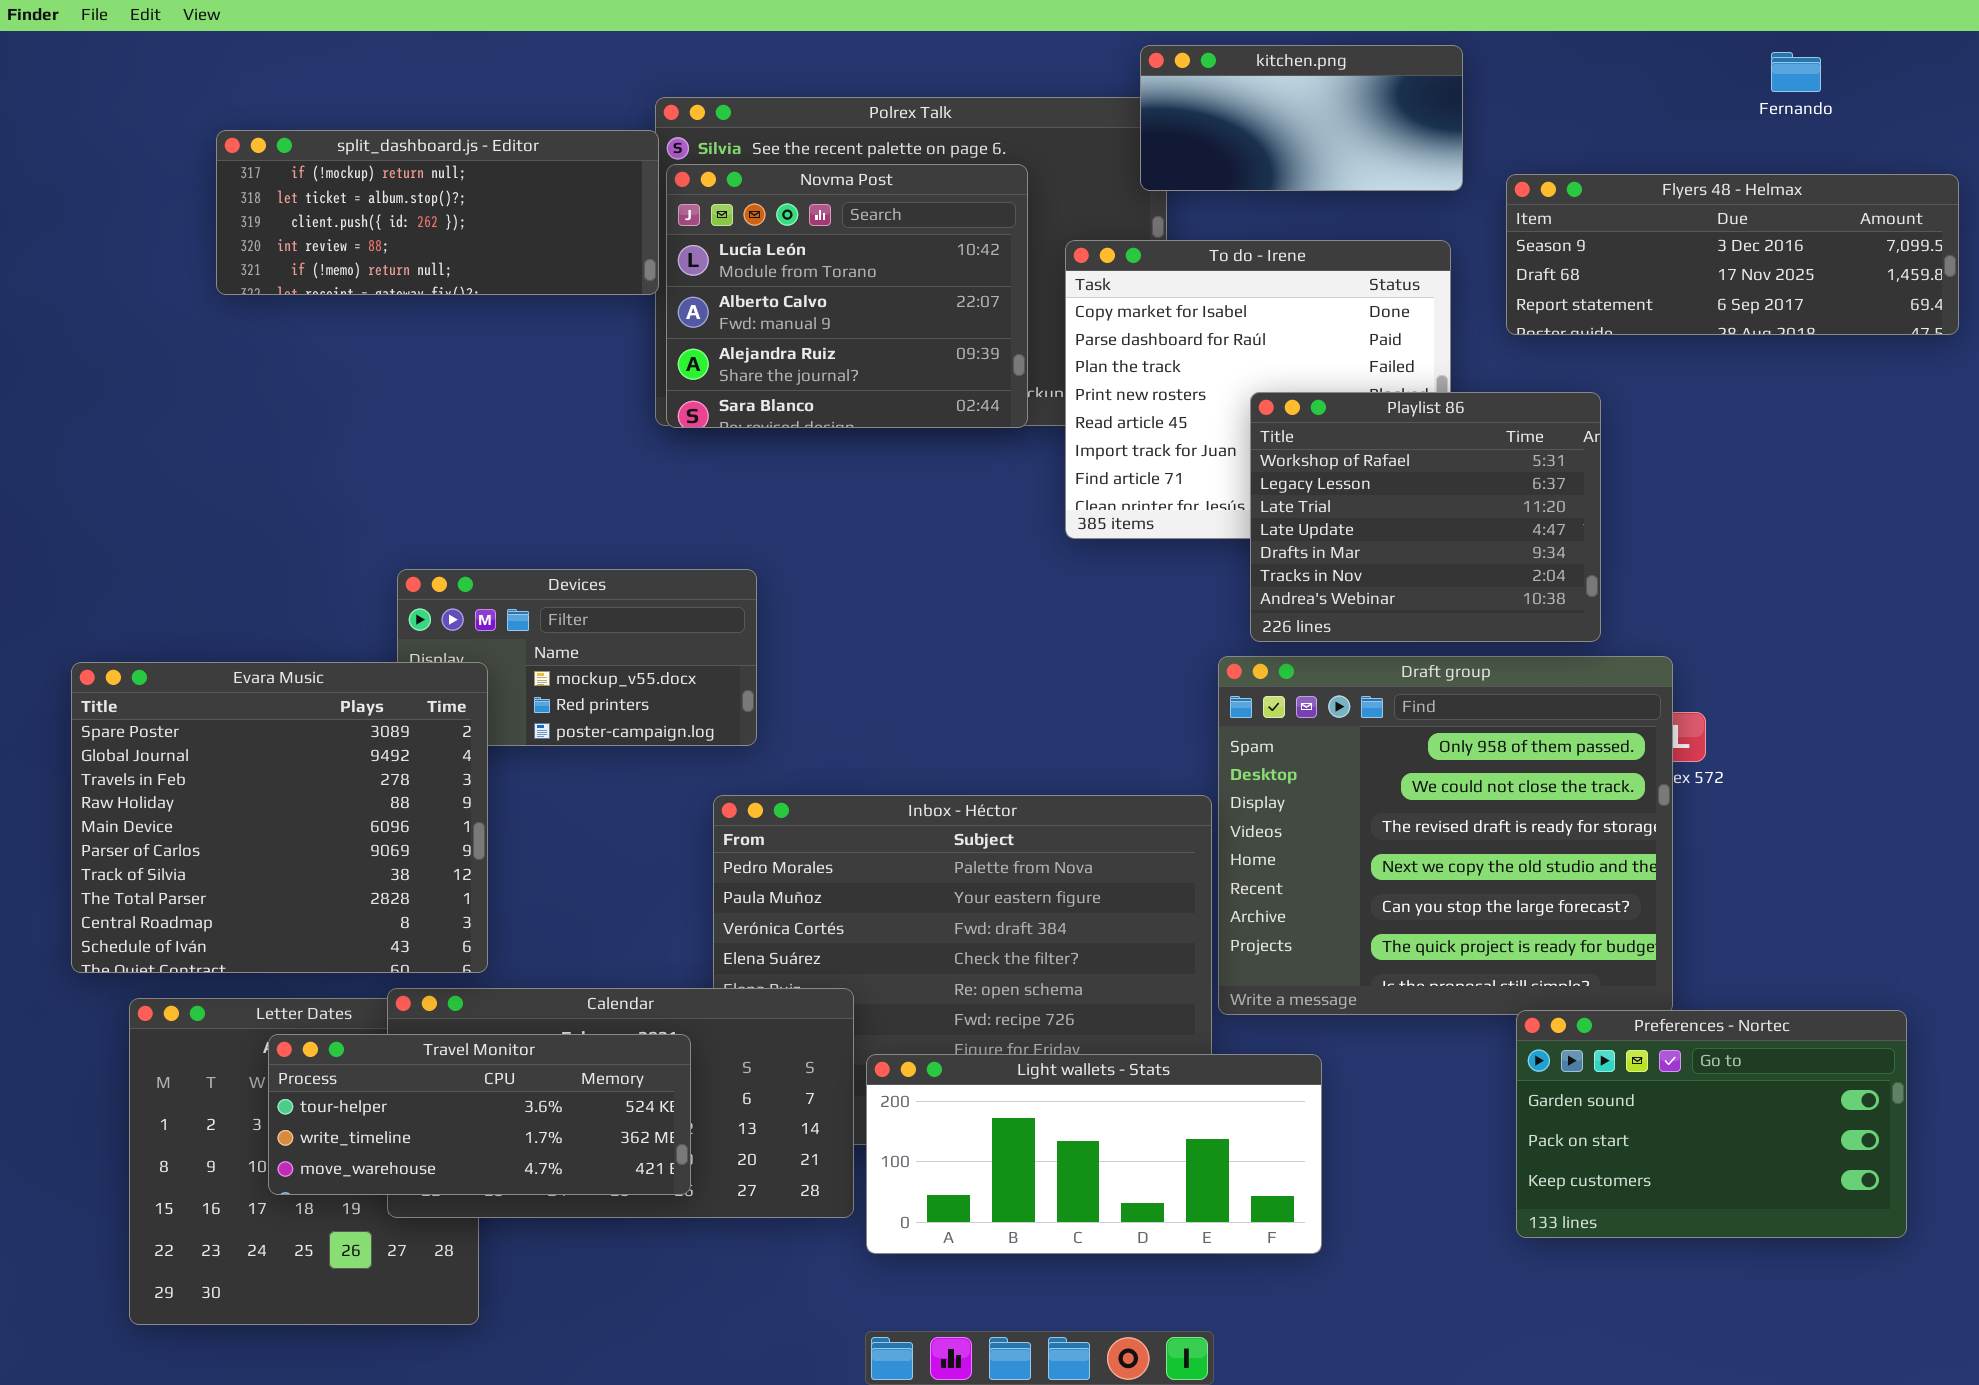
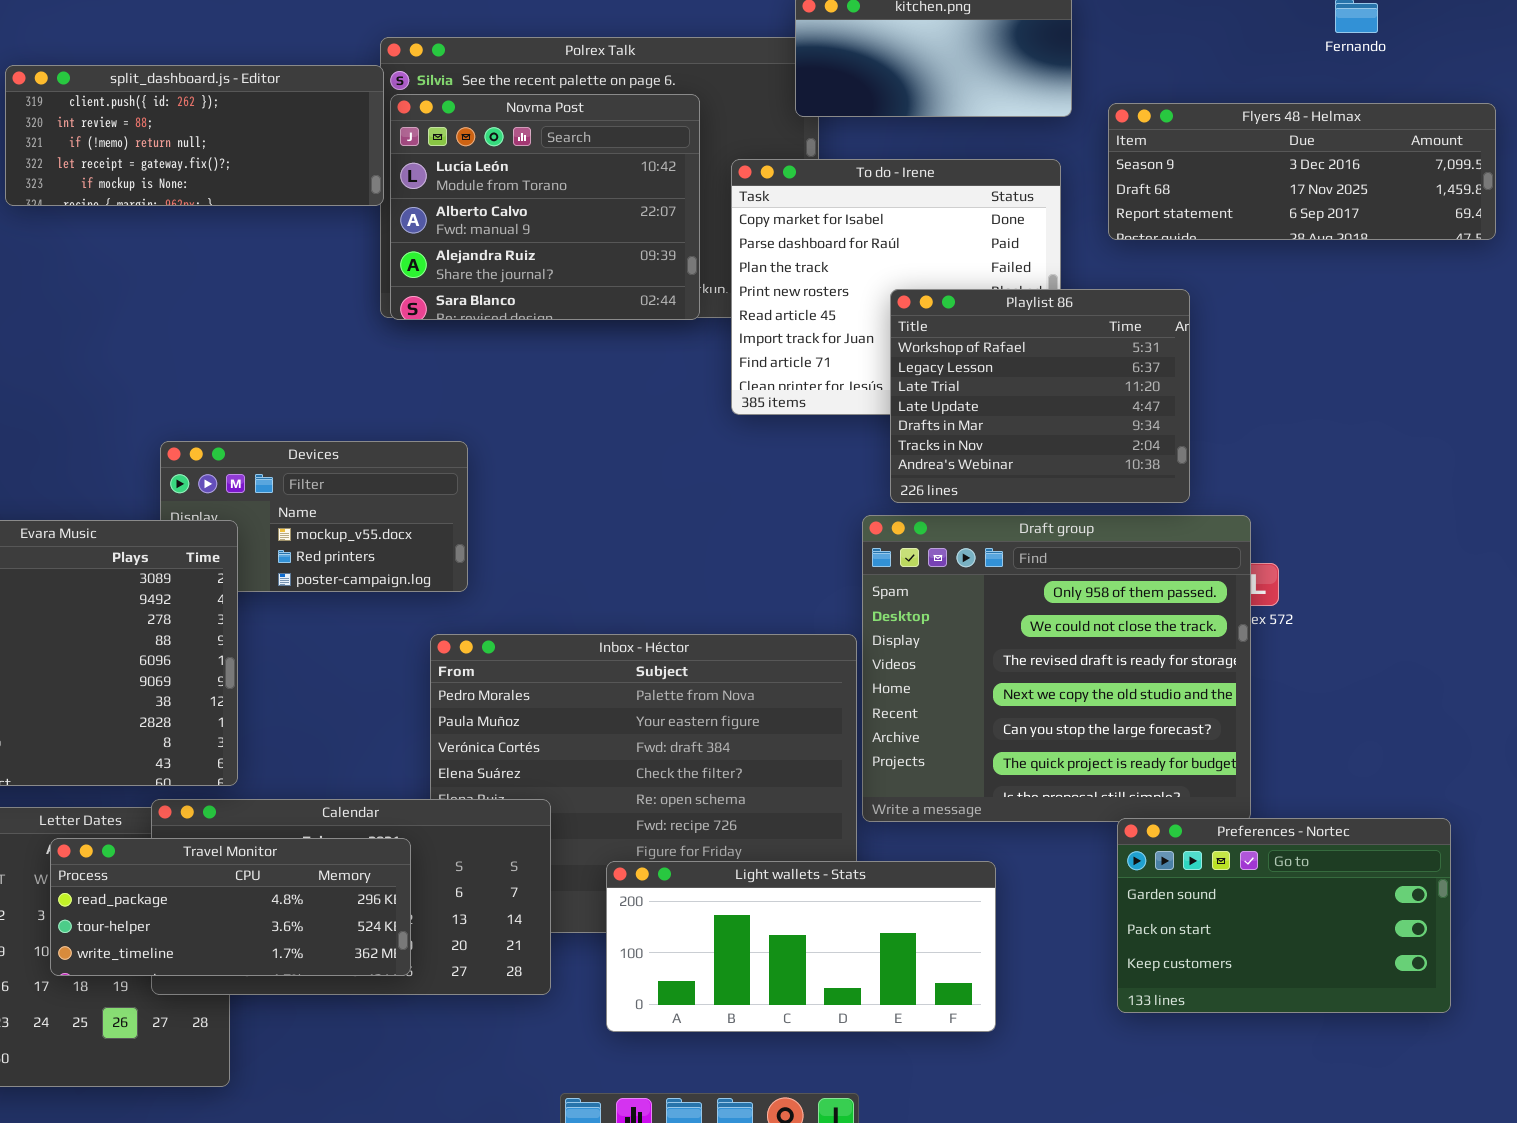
split_dashboard.js - Editor: [216,130,659,295] -> [5,65,384,206], scrolled down 2 rows
Travel Monitor: [268,1034,691,1195] -> [50,838,411,976], scrolled up 1 row
Light wallets - Stats: [866,1054,1322,1254] -> [606,861,996,1032], moved

